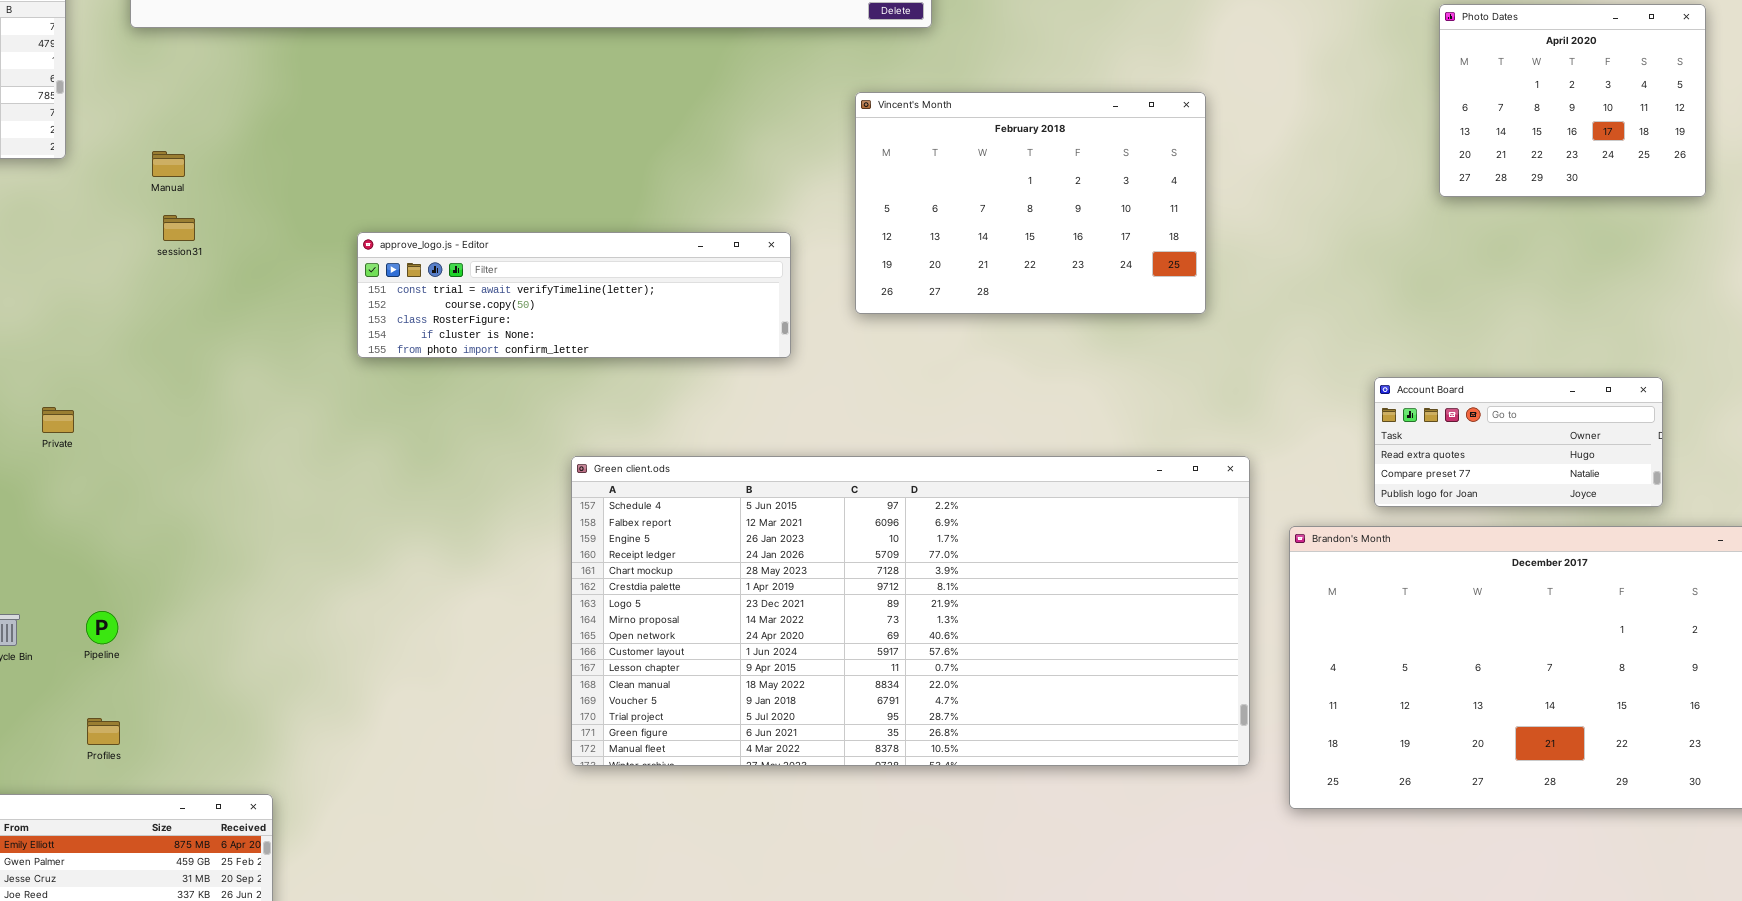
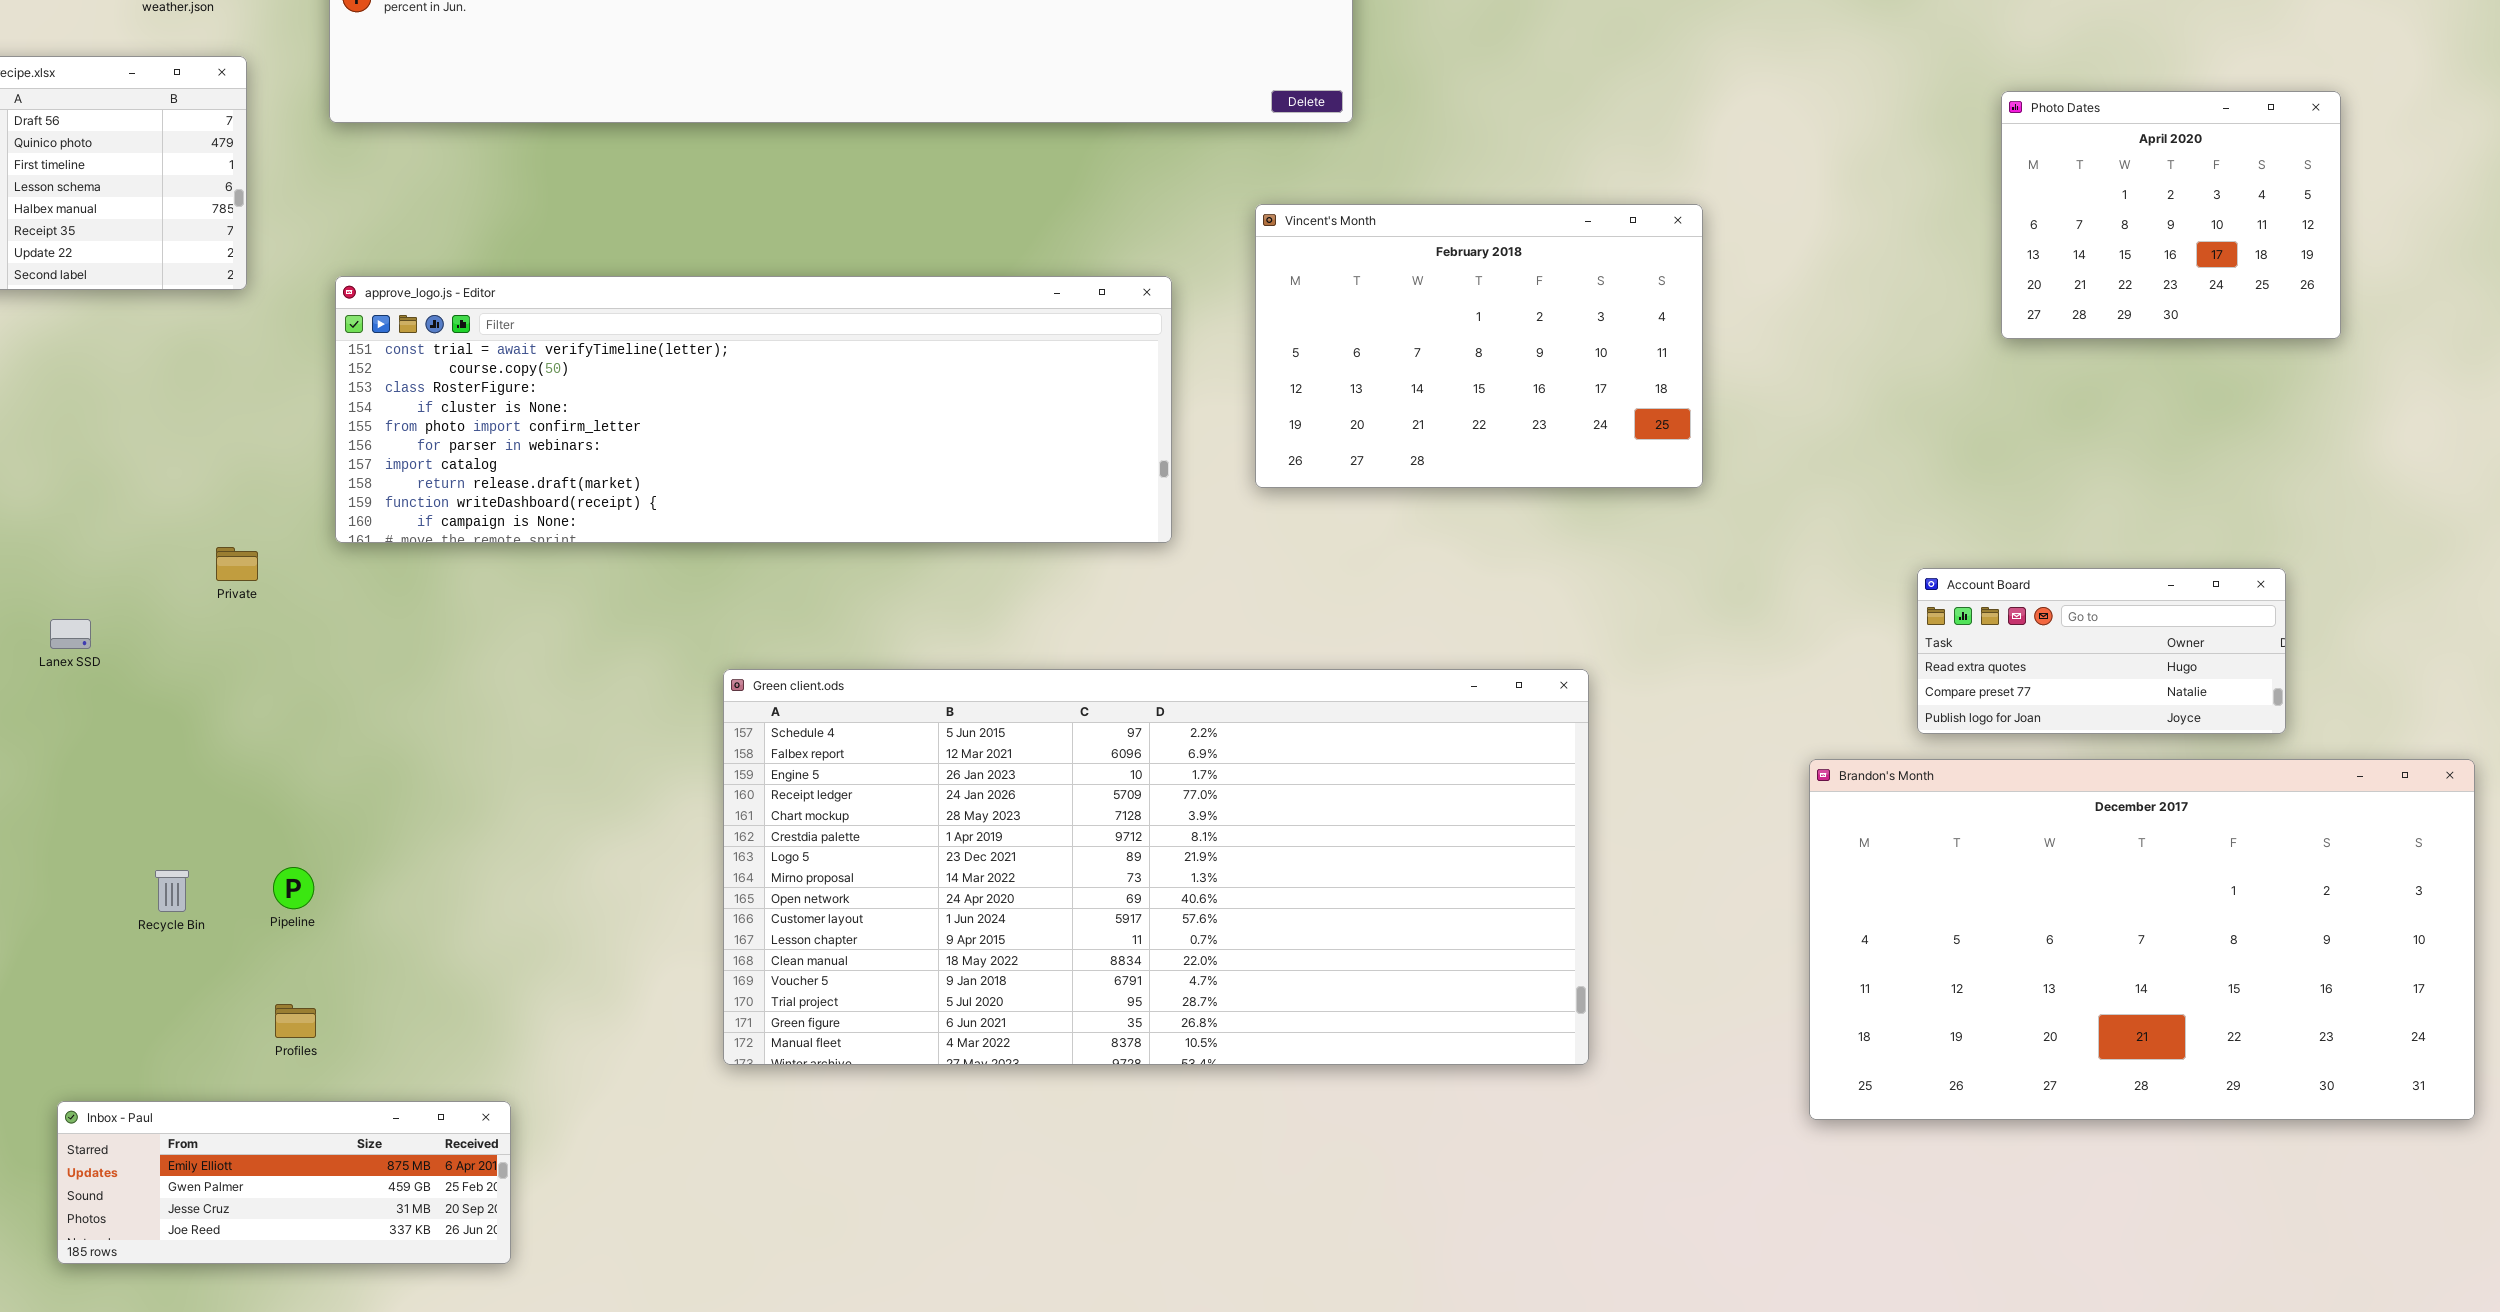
approve_logo.js - Editor: [357,232,791,358] -> [335,276,1172,543], resized
Private: [42,407,74,433] -> [216,547,258,581], moved
Green client.ods: [571,456,1250,766] -> [723,669,1589,1065], moved

